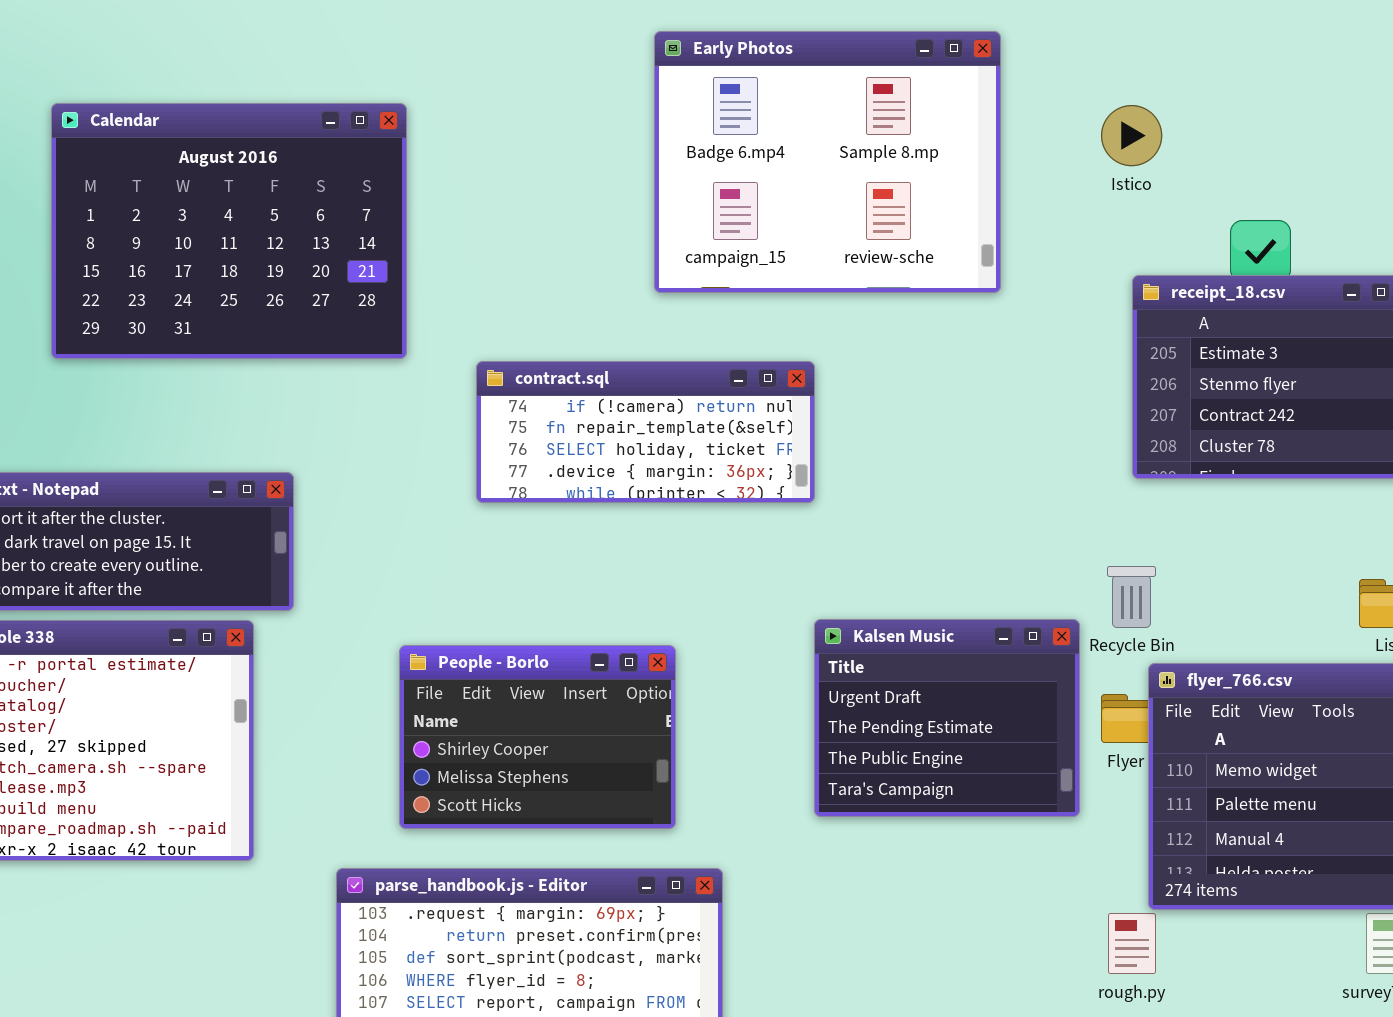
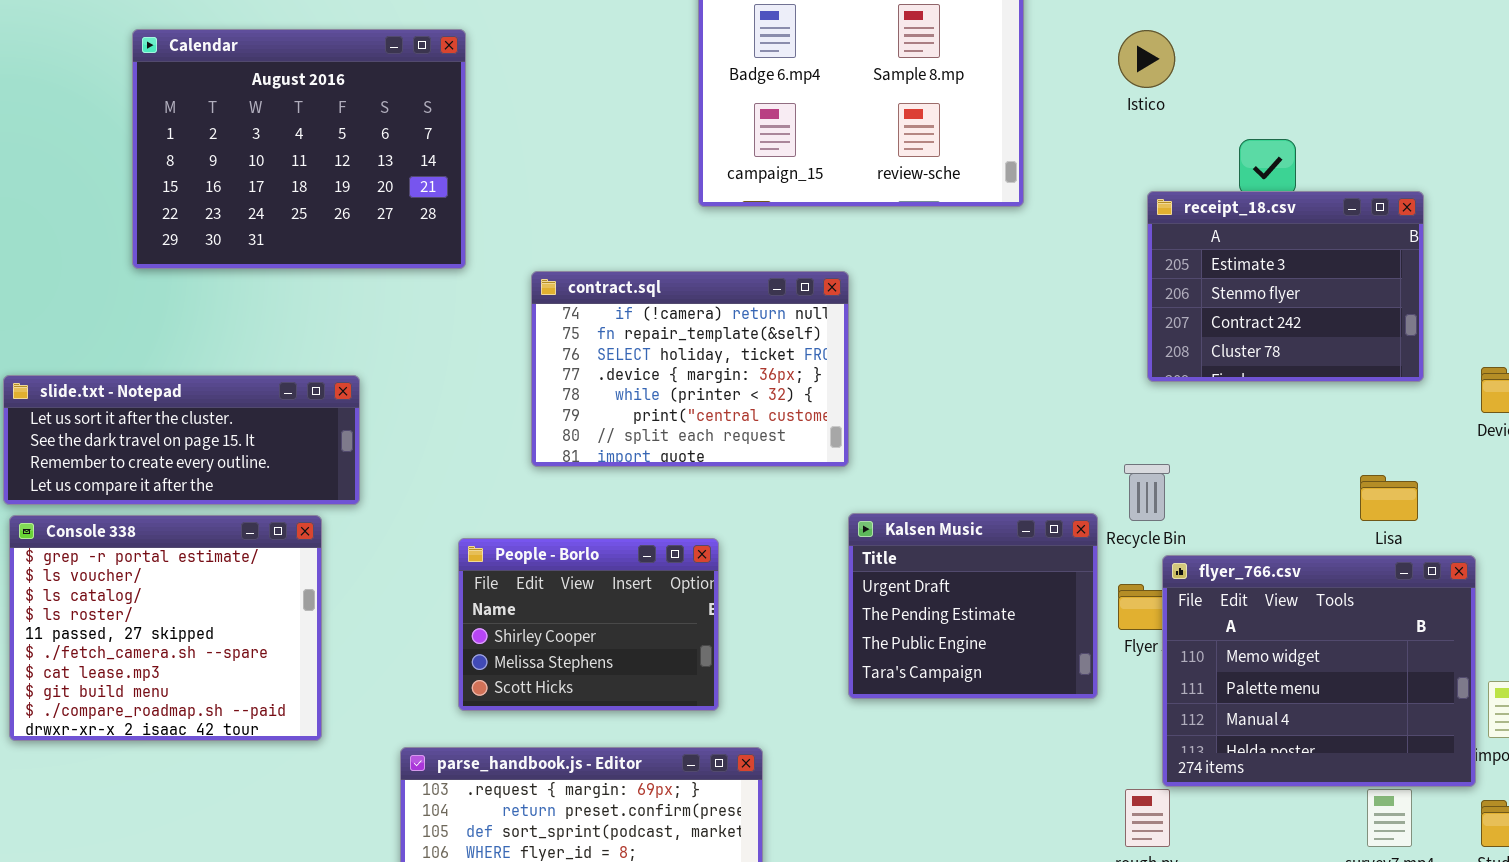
contract.sql: [476,361,815,503] -> [531,271,849,467], resized

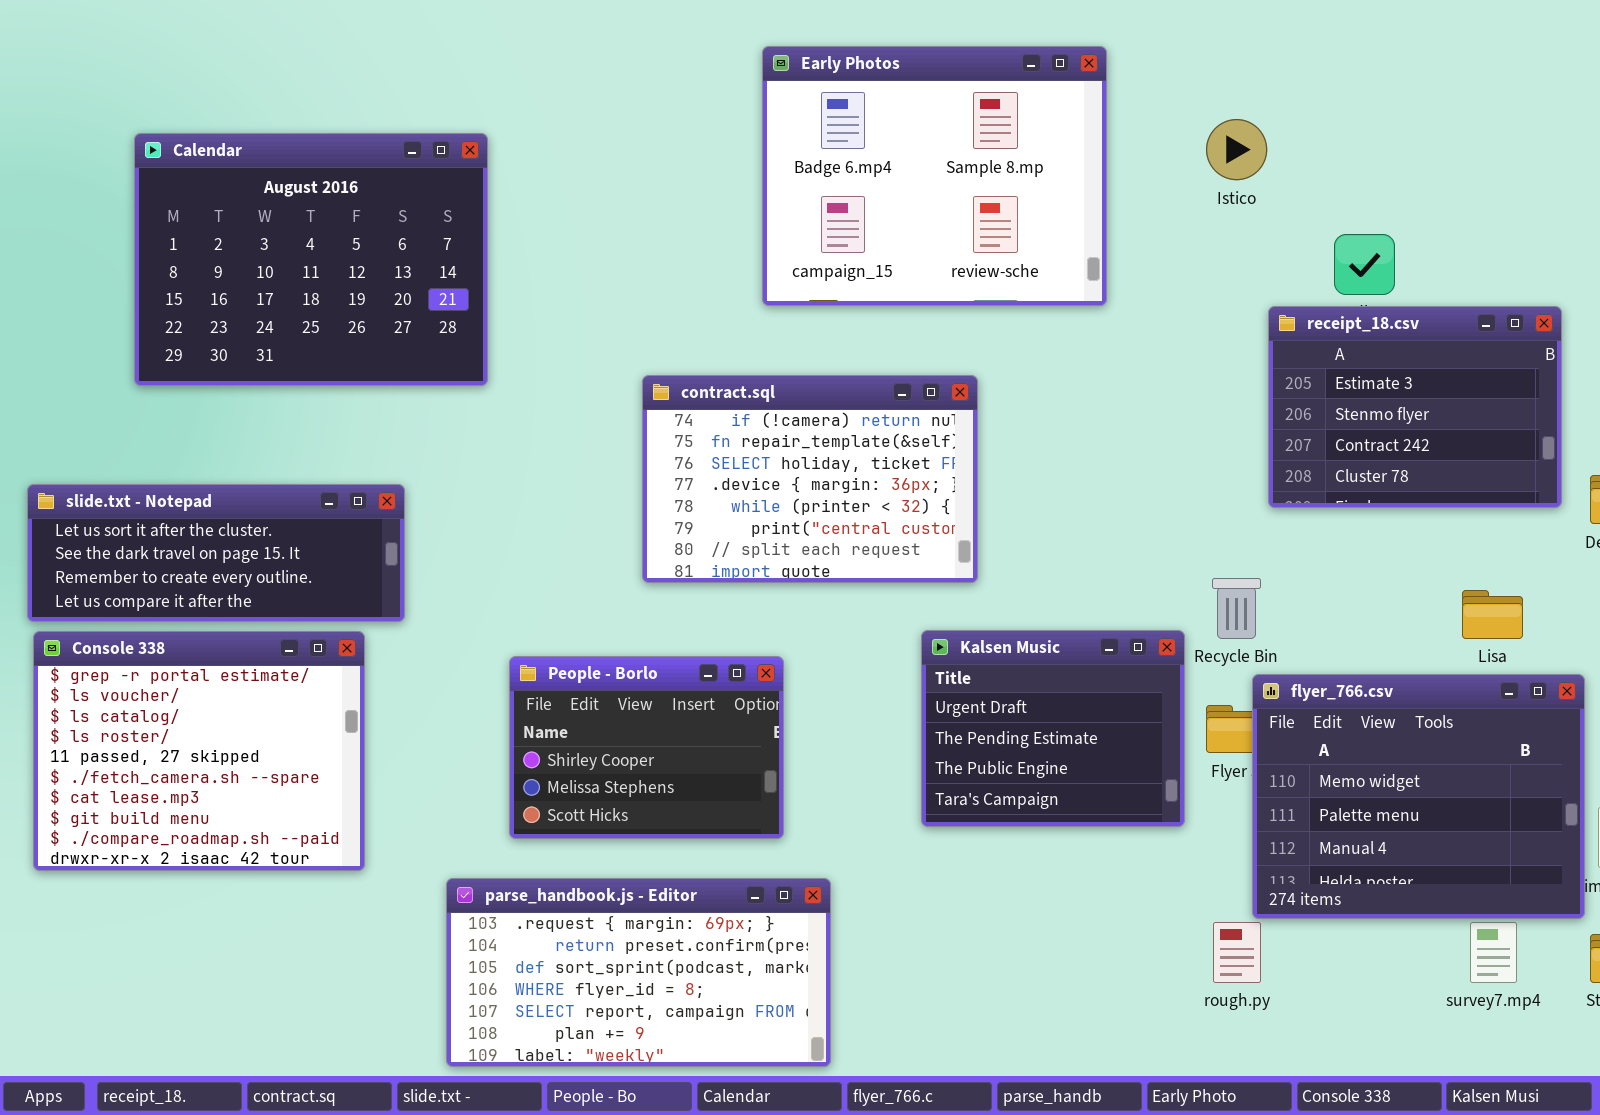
Calendar: [132,29,466,269] -> [134,133,488,386], moved
receipt_18.csv: [1147,191,1424,382] -> [1268,306,1562,508], moved
contract.sql: [531,271,849,467] -> [642,375,978,583], moved

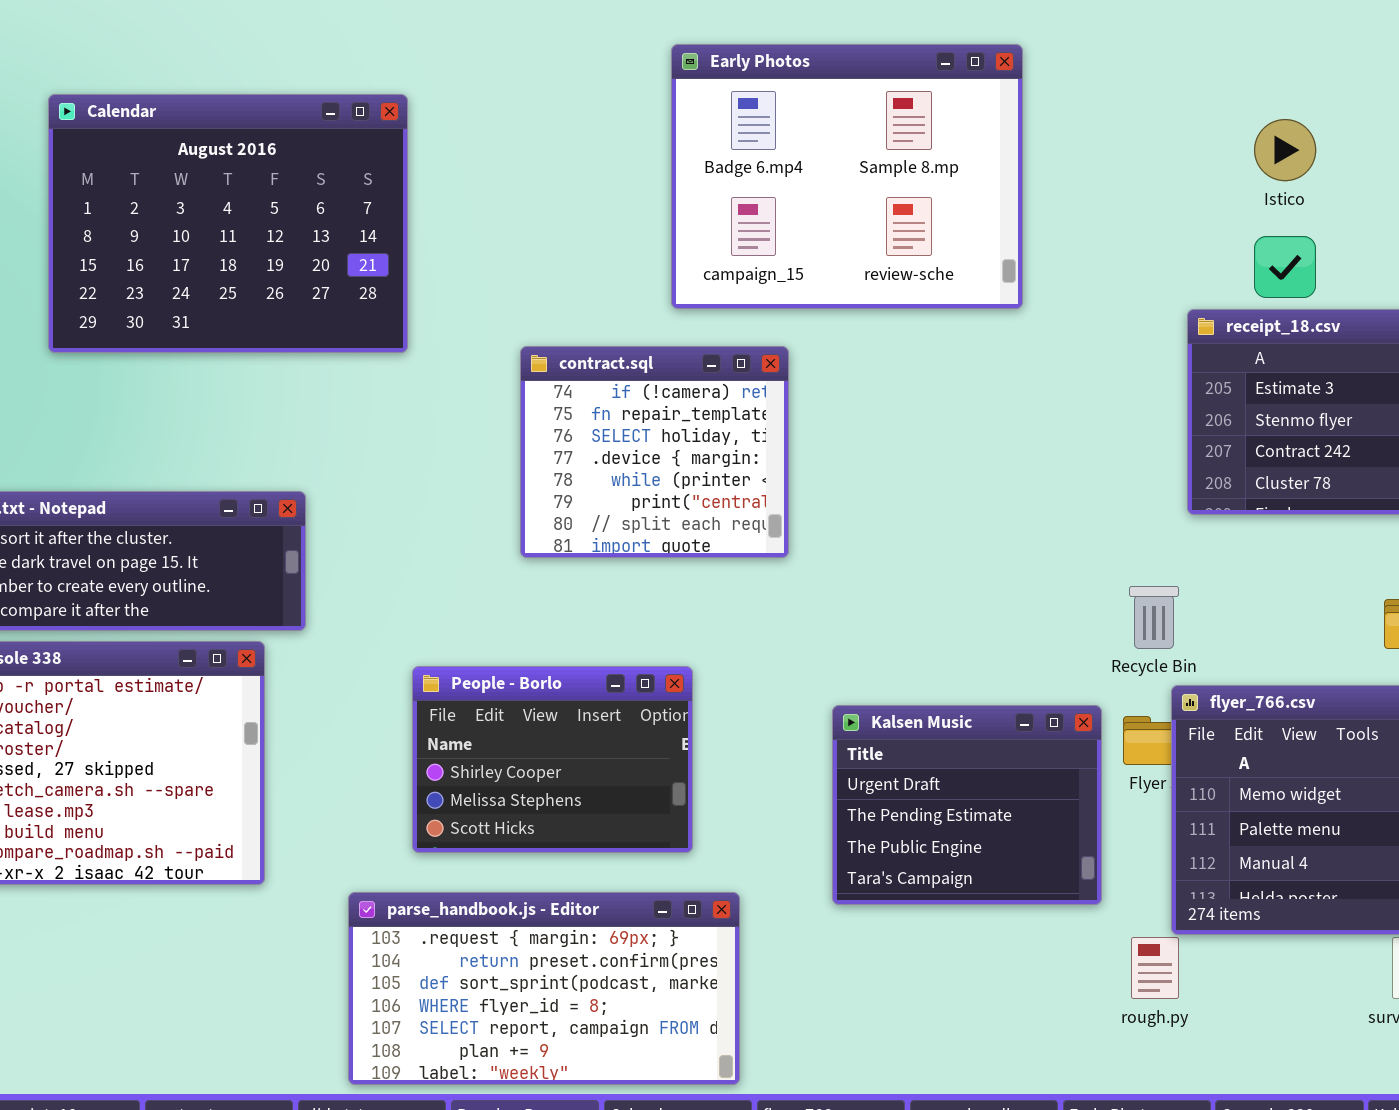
Istico: [1206,119,1267,180] -> [1254,119,1316,181], moved
Calendar: [134,133,488,386] -> [48,94,408,353], moved
contract.sql: [642,375,978,583] -> [520,346,789,558], moved, resized
Kalsen Music: [921,630,1185,827] -> [832,705,1102,905], moved

